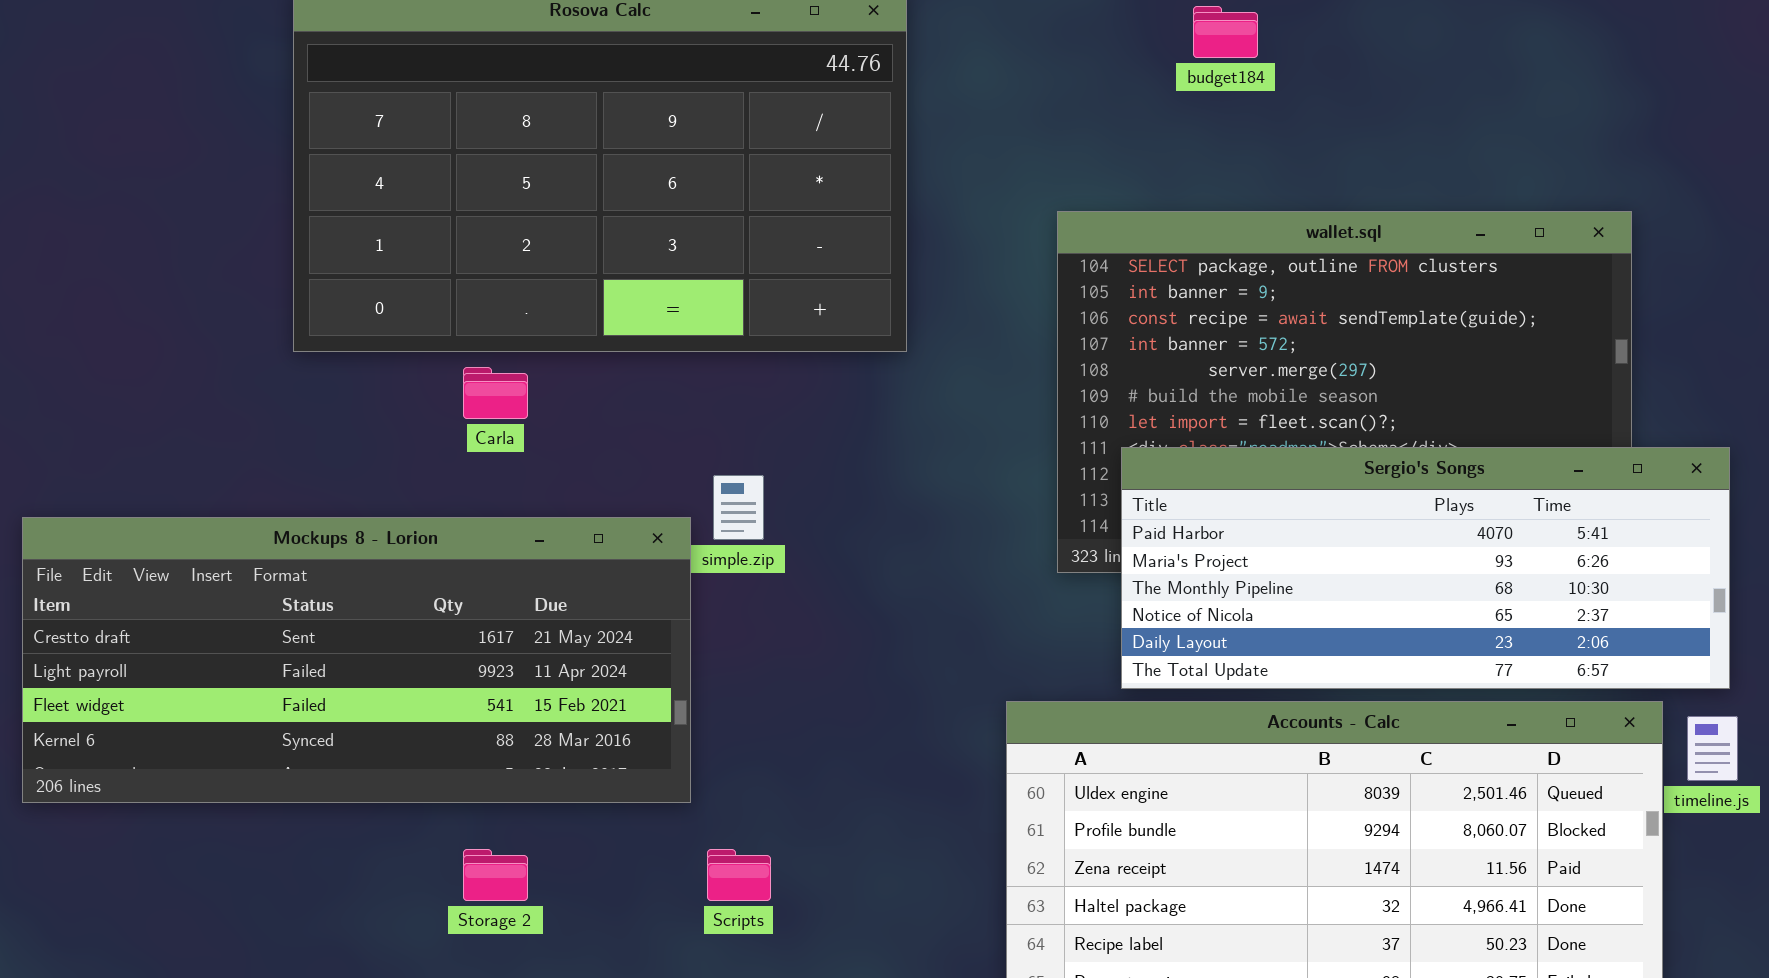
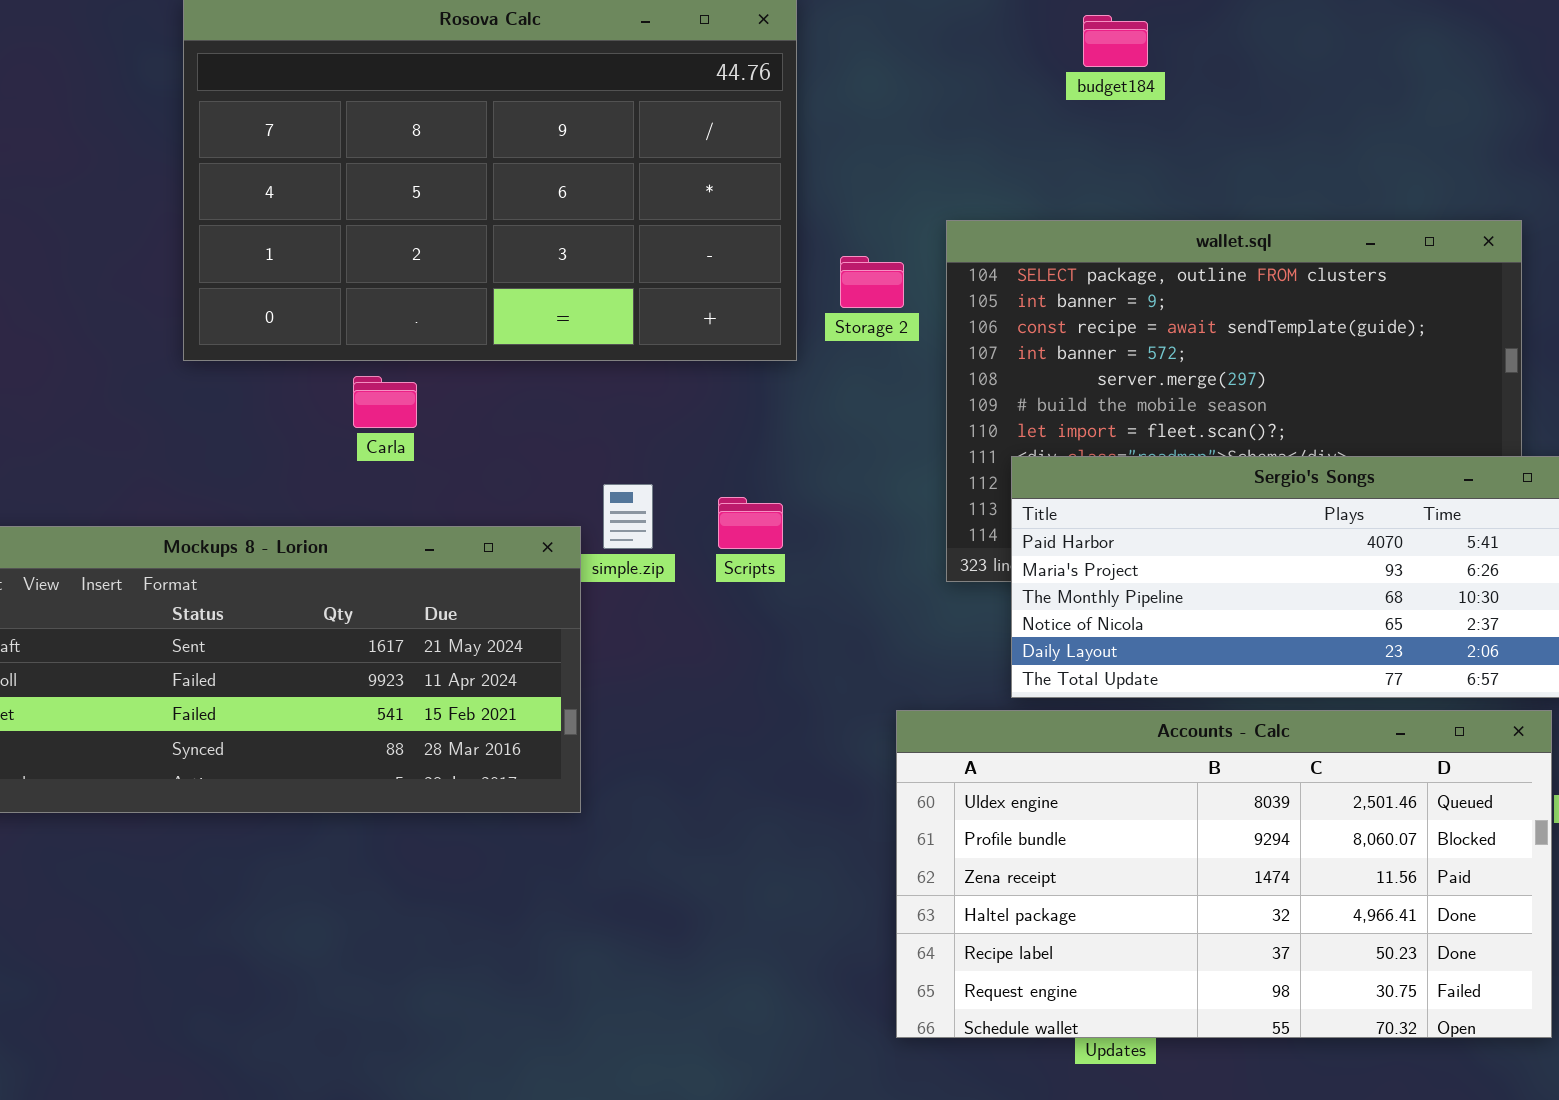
Storage 2: [463,849,528,901] -> [840,256,904,308], moved
Scripts: [707,849,771,901] -> [718,497,783,549], moved

